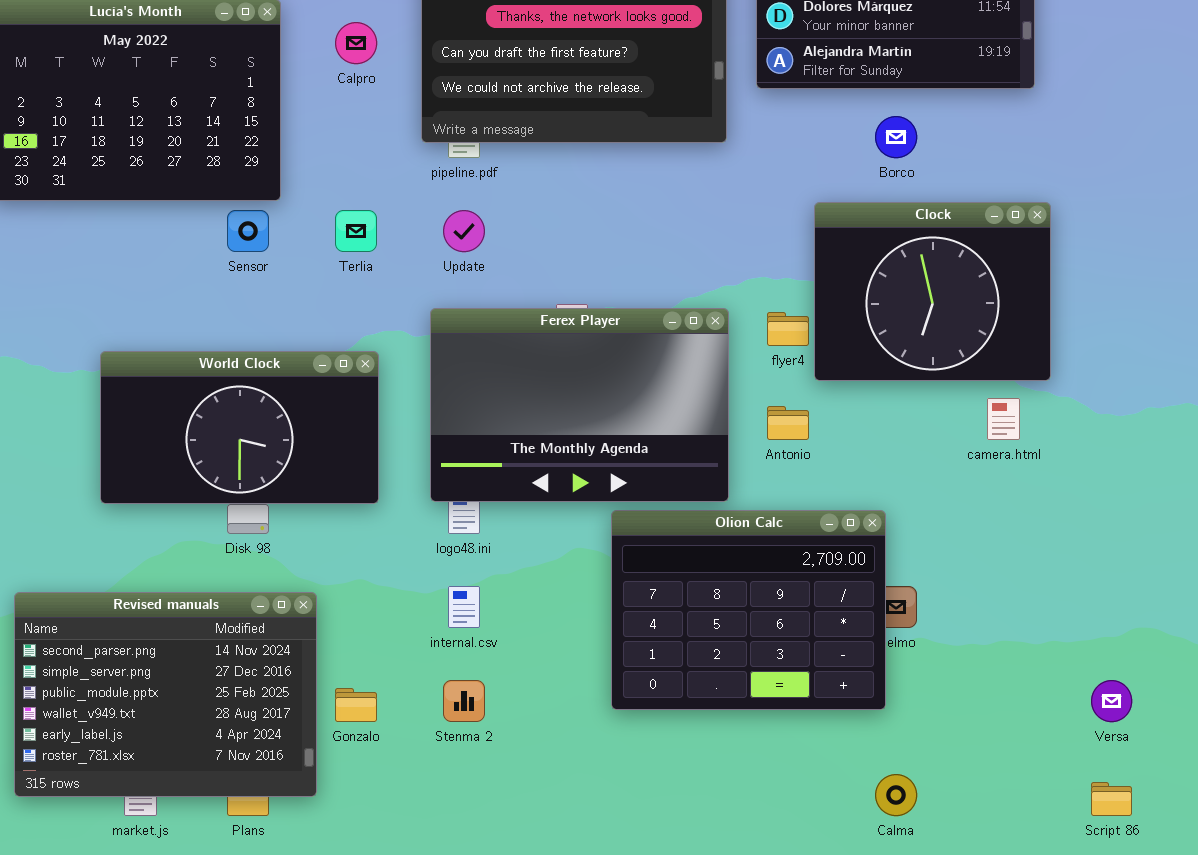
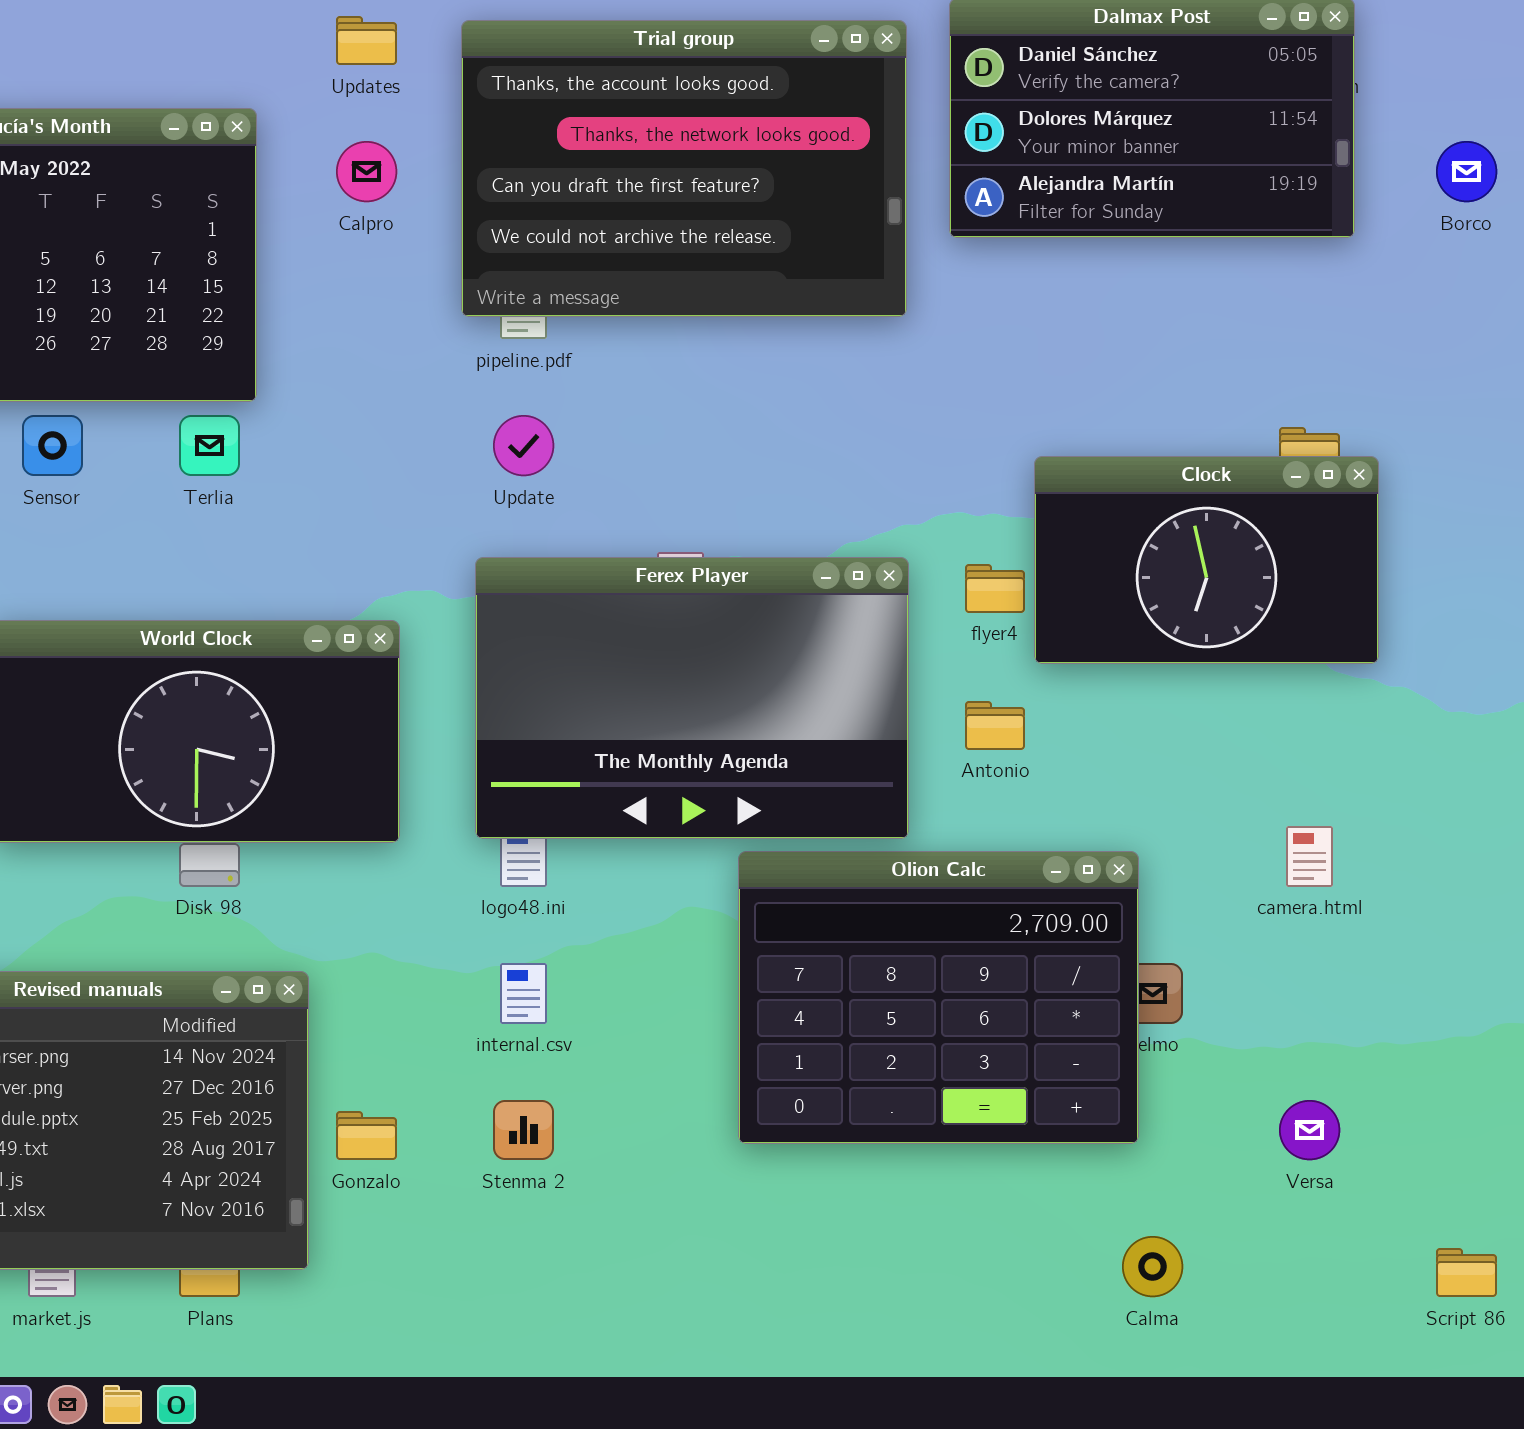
Borco: [875,116,917,158] -> [1436,141,1497,202], moved
Clock: [814,202,1051,381] -> [1034,456,1379,664], resized
Sensor: [227,210,269,252] -> [22,415,83,476], moved
Terlia: [335,210,377,252] -> [179,415,240,476], moved
camera.html: [987,398,1020,440] -> [1286,826,1333,887], moved
Versa: [1091,680,1132,722] -> [1279,1100,1340,1160], moved

